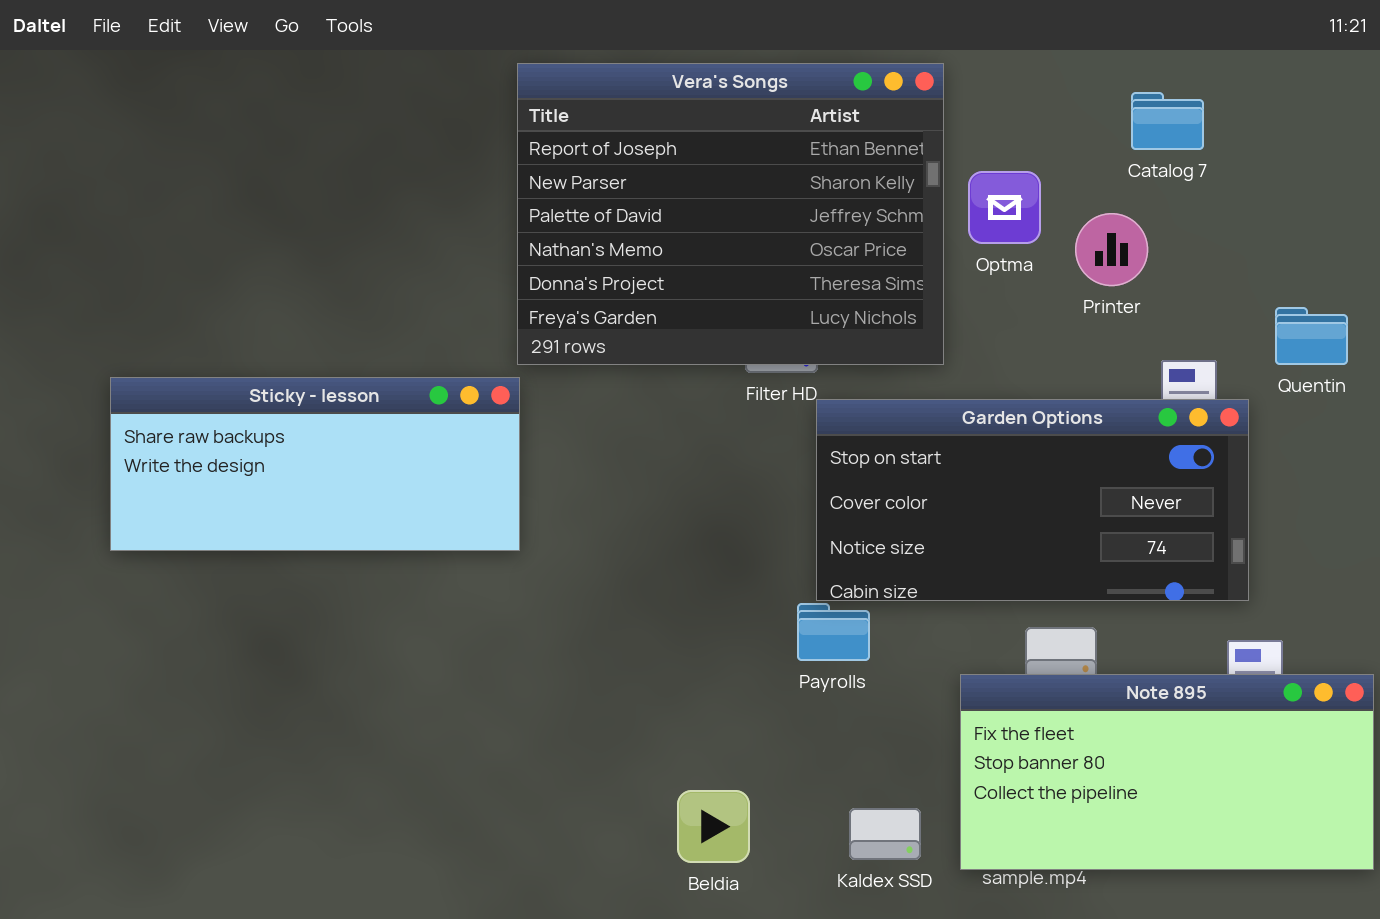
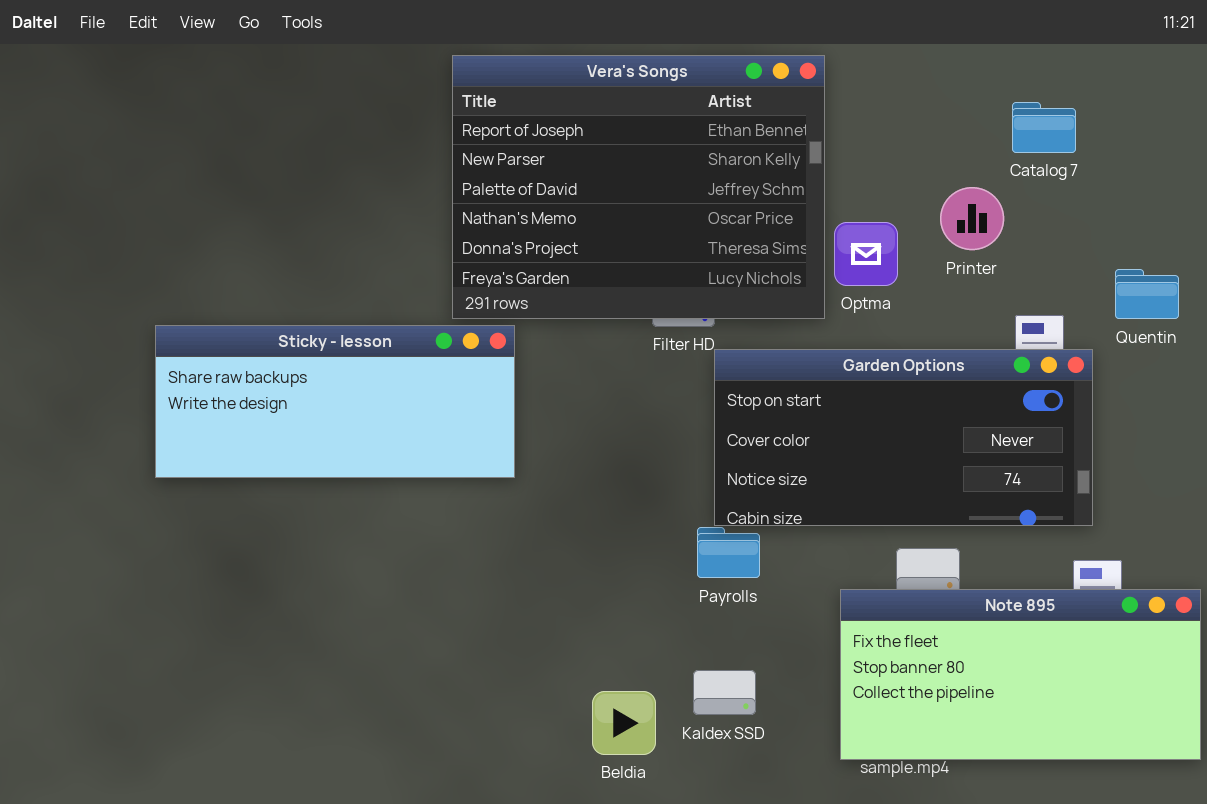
Catalog 7: [1131,92,1204,150] -> [1012,102,1076,153], moved
Optma: [968,171,1041,244] -> [834,222,898,286], moved
Sticky - lesson: [110,377,520,551] -> [155,325,515,478], moved
Kaldex SSD: [849,808,921,860] -> [693,670,756,715], moved

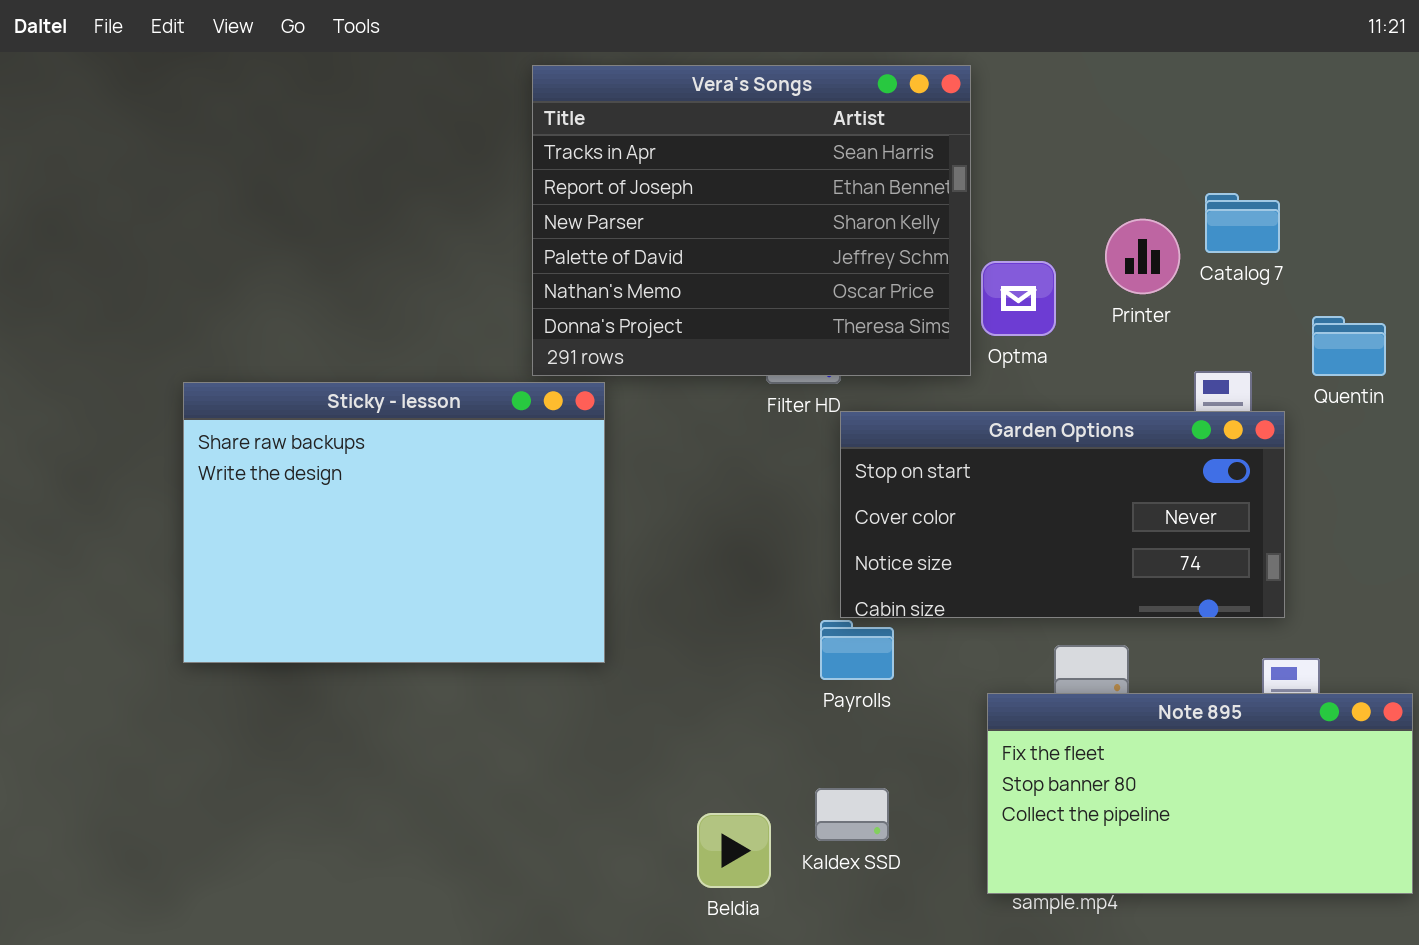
Vera's Songs: [452,55,825,319] -> [532,65,971,376], scrolled up 1 row
Catalog 7: [1012,102,1076,153] -> [1205,193,1280,253], moved
Sticky - lesson: [155,325,515,478] -> [183,382,605,663], resized

